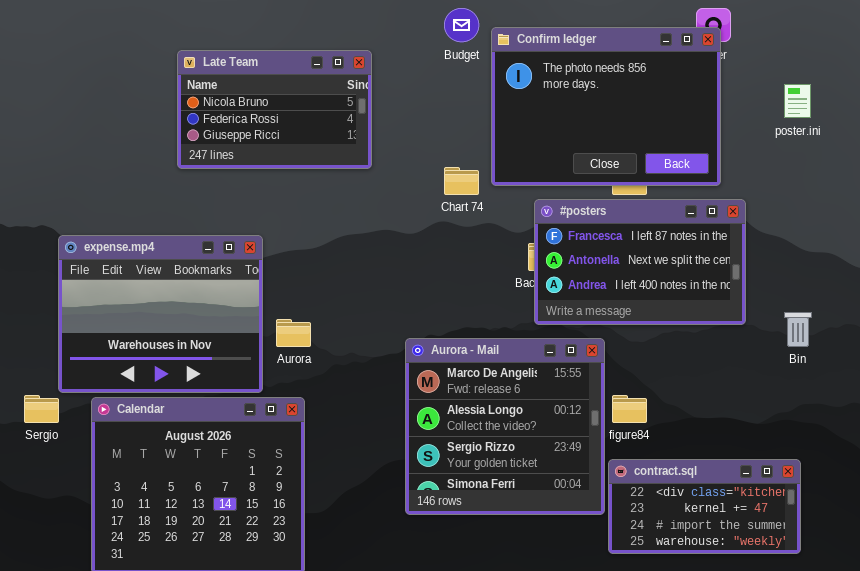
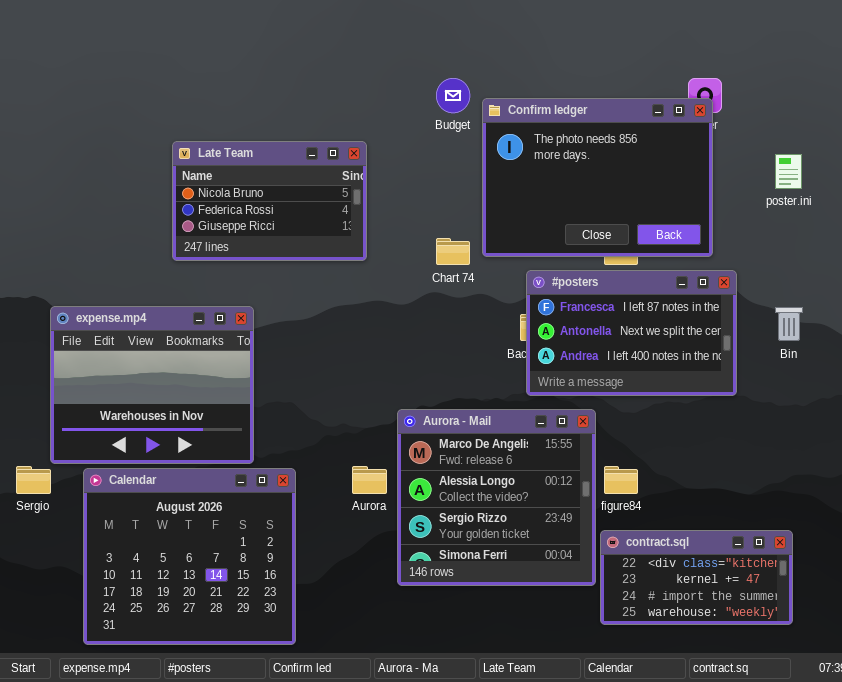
Late Team: [177,50,372,169] -> [172,141,367,261], moved
Bin: [784,312,812,347] -> [775,307,803,341], moved
Aurora: [276,319,311,347] -> [352,466,387,494], moved

